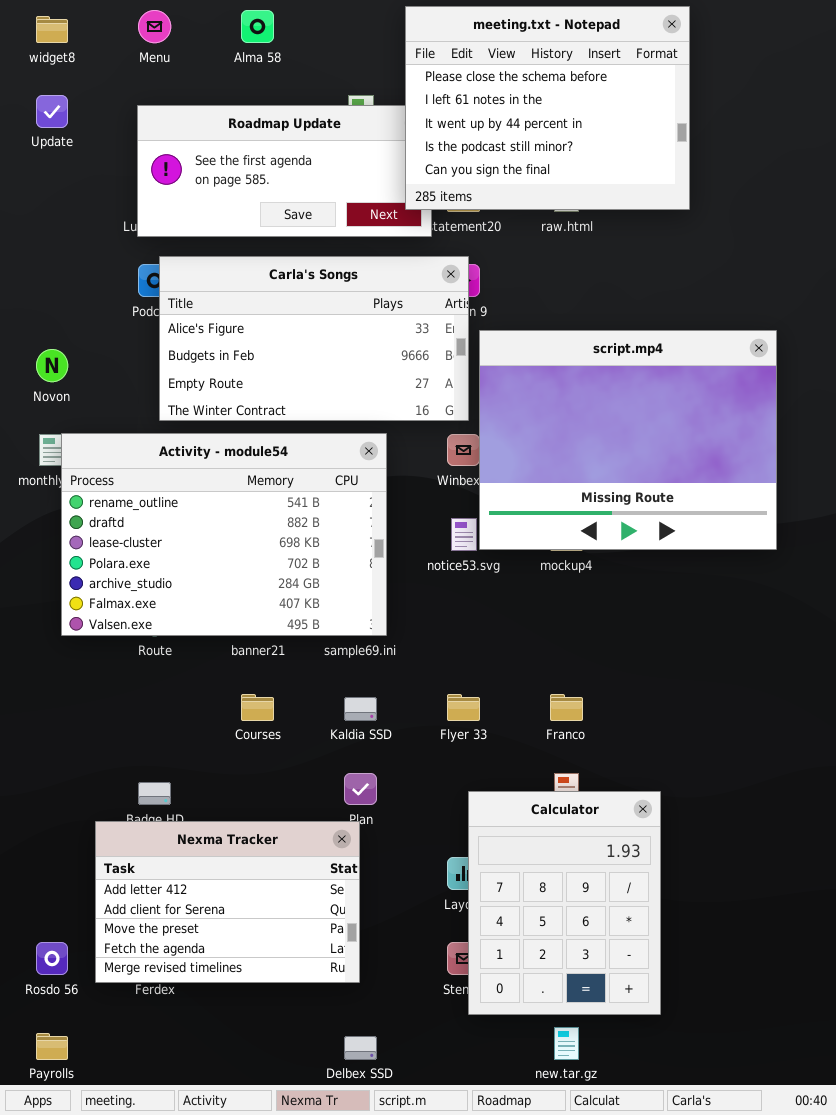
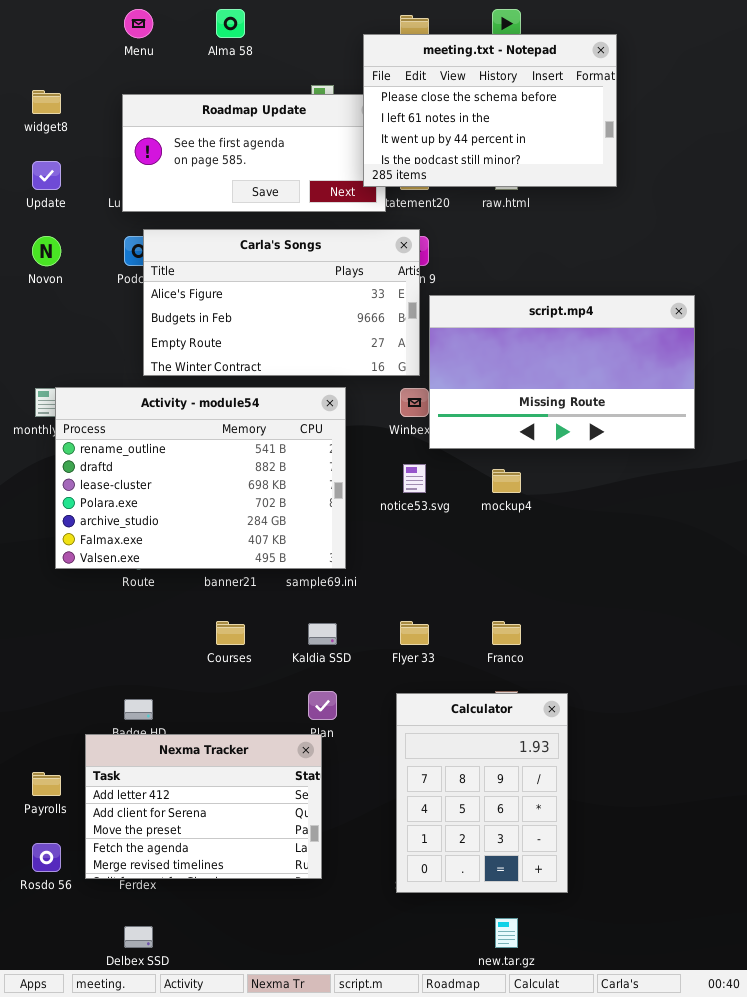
meeting.txt - Notepad: [405,6,690,210] -> [363,34,617,187], resized
widget8: [36,16,68,43] -> [32,90,61,114], moved
Update: [36,95,68,128] -> [32,161,61,190], moved
script.mp4: [479,330,777,550] -> [429,295,695,449], resized
Novon: [36,349,68,382] -> [32,236,61,266], moved
Calculator: [468,791,661,1015] -> [396,693,568,893], moved
Payrolls: [36,1033,68,1060] -> [32,772,61,796], moved
Delbex SSD: [344,1036,377,1060] -> [124,926,153,948], moved

